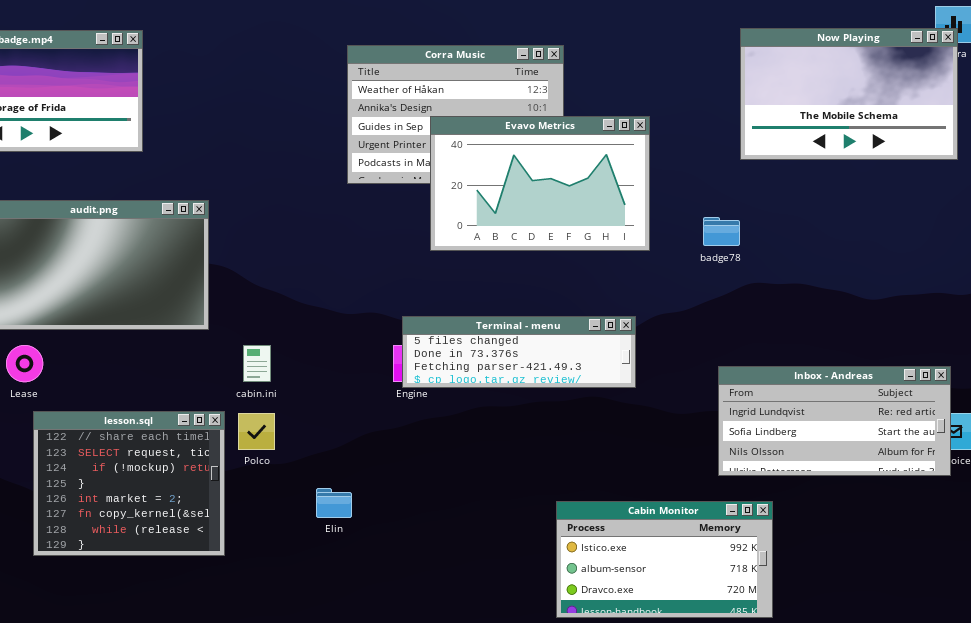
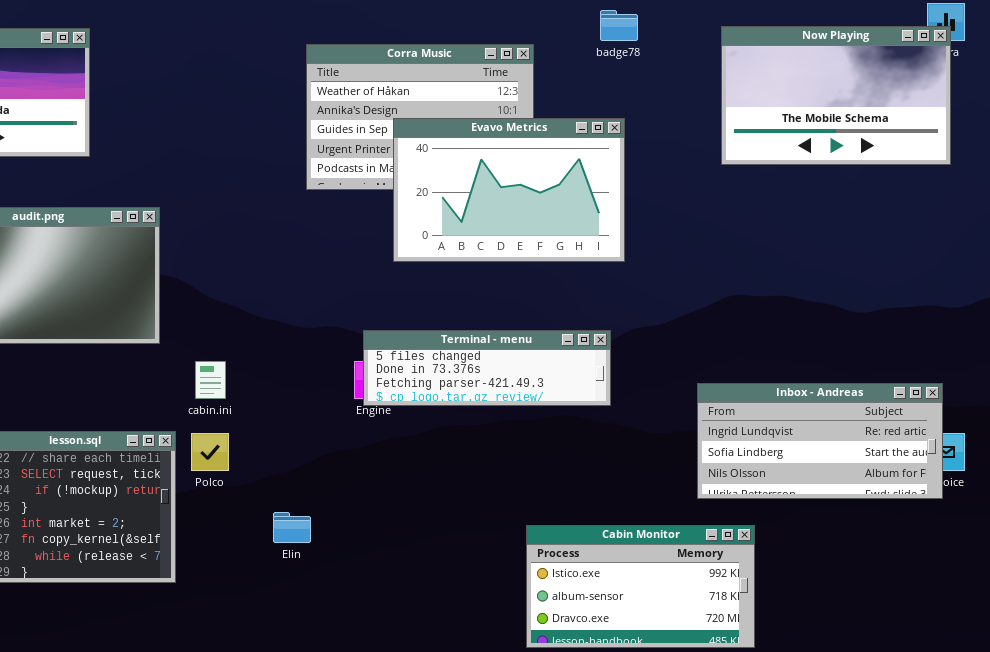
badge78: [703,217,740,246] -> [600,10,638,41], moved

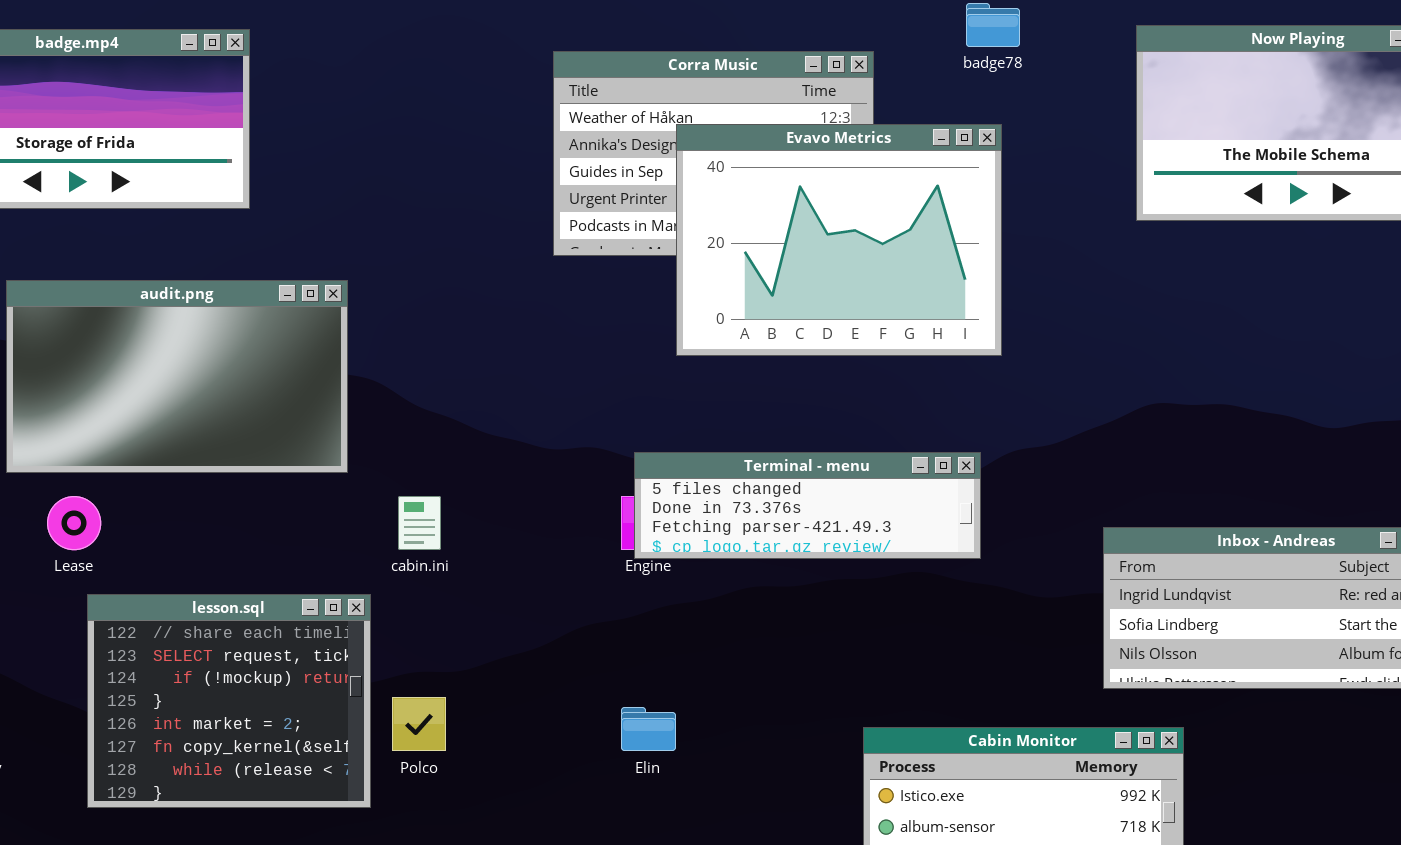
Evavo Metrics: [393,118,625,262] -> [676,124,1002,356], resized
Polco: [191,433,229,471] -> [392,697,446,751], moved
Elin: [273,512,311,543] -> [621,707,676,751], moved

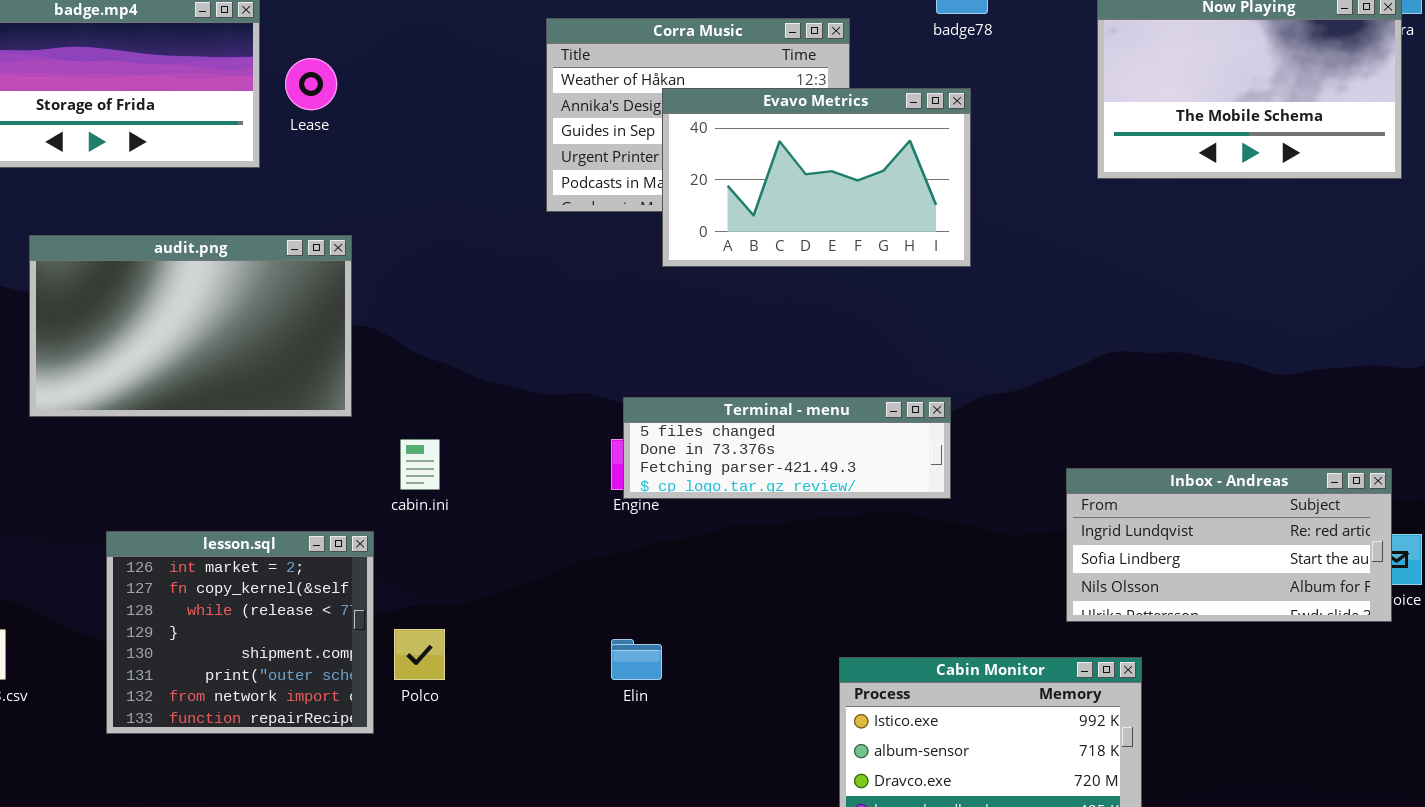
Evavo Metrics: [676,124,1002,356] -> [662,88,971,267], resized
Lease: [47,496,101,550] -> [285,58,337,110], moved
lesson.sql: [87,594,371,808] -> [106,531,374,734], scrolled down 4 rows

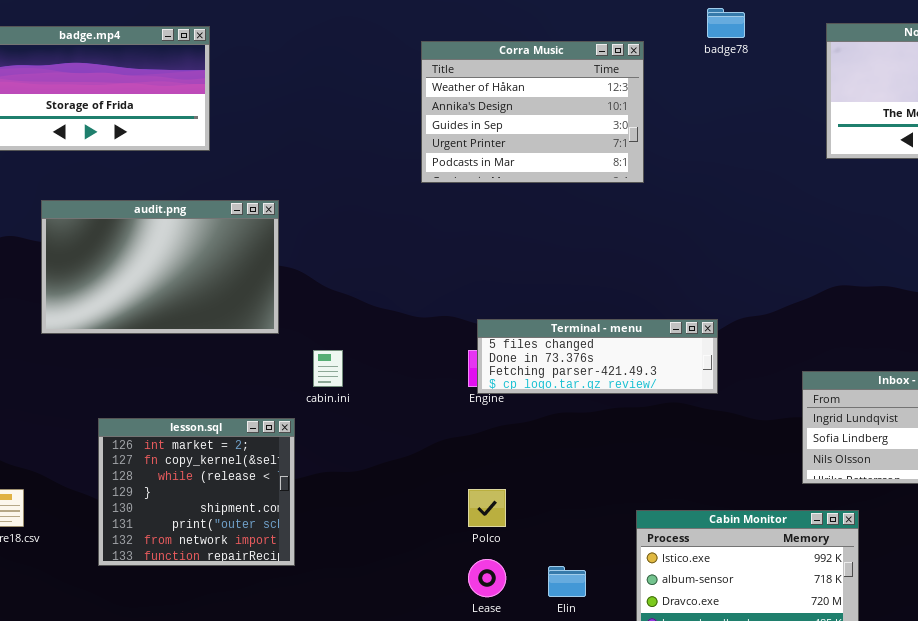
Lease: [285,58,337,110] -> [468,559,506,597], moved
Evavo Metrics: [662,88,971,267] -> none, closed
Polco: [394,629,445,680] -> [468,489,506,527], moved
Elin: [611,639,662,680] -> [548,566,586,597], moved

